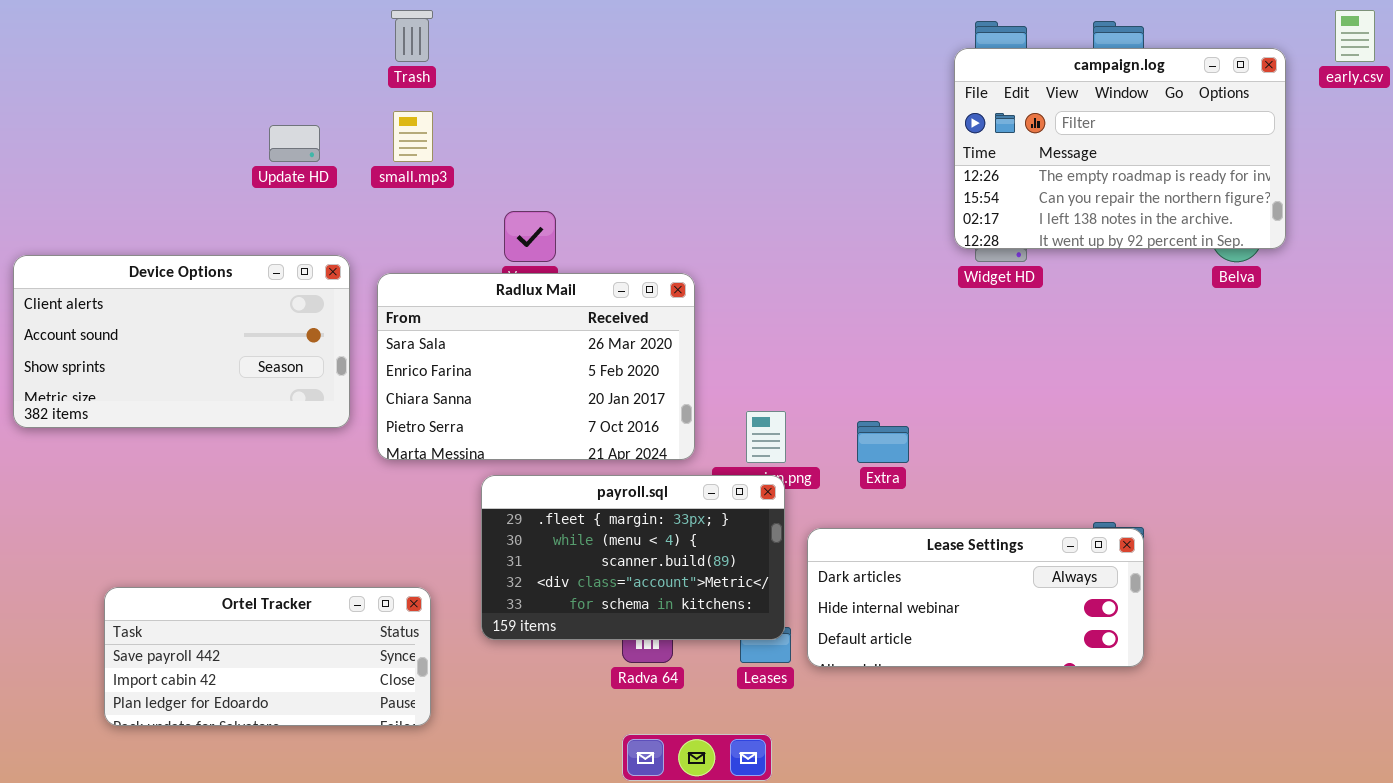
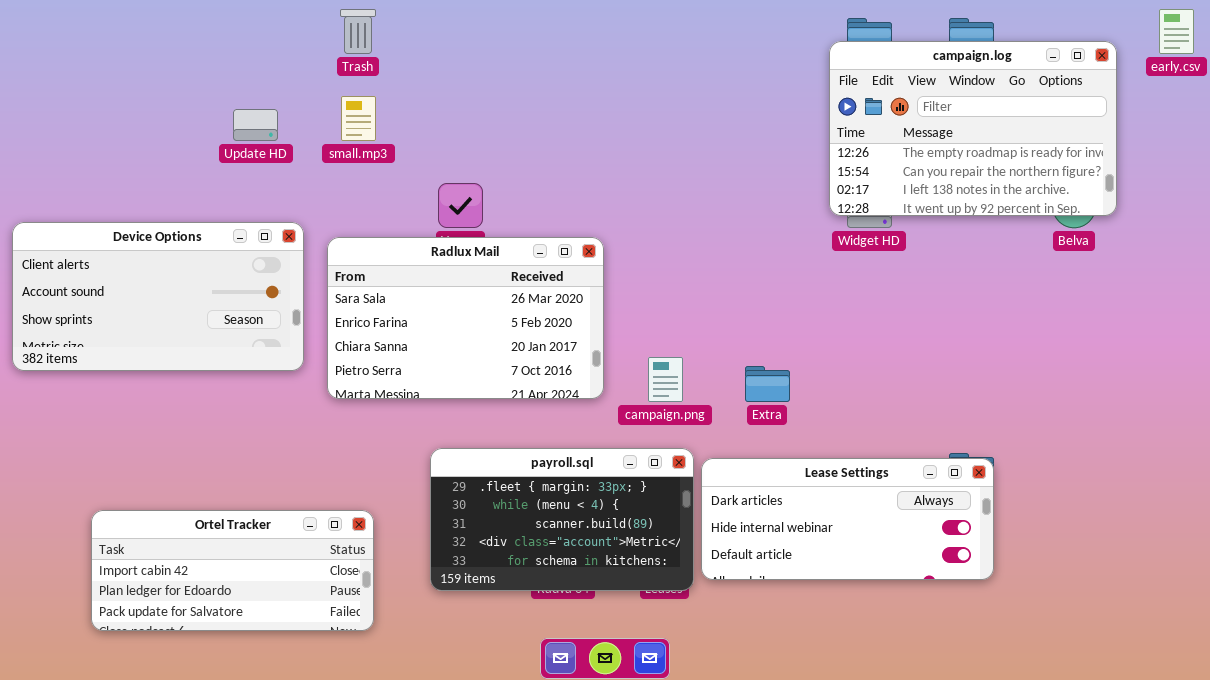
payroll.sql: [481,475,785,640] -> [430,448,694,591], moved
Ortel Tracker: [104,587,431,726] -> [91,510,374,631], scrolled down 1 row

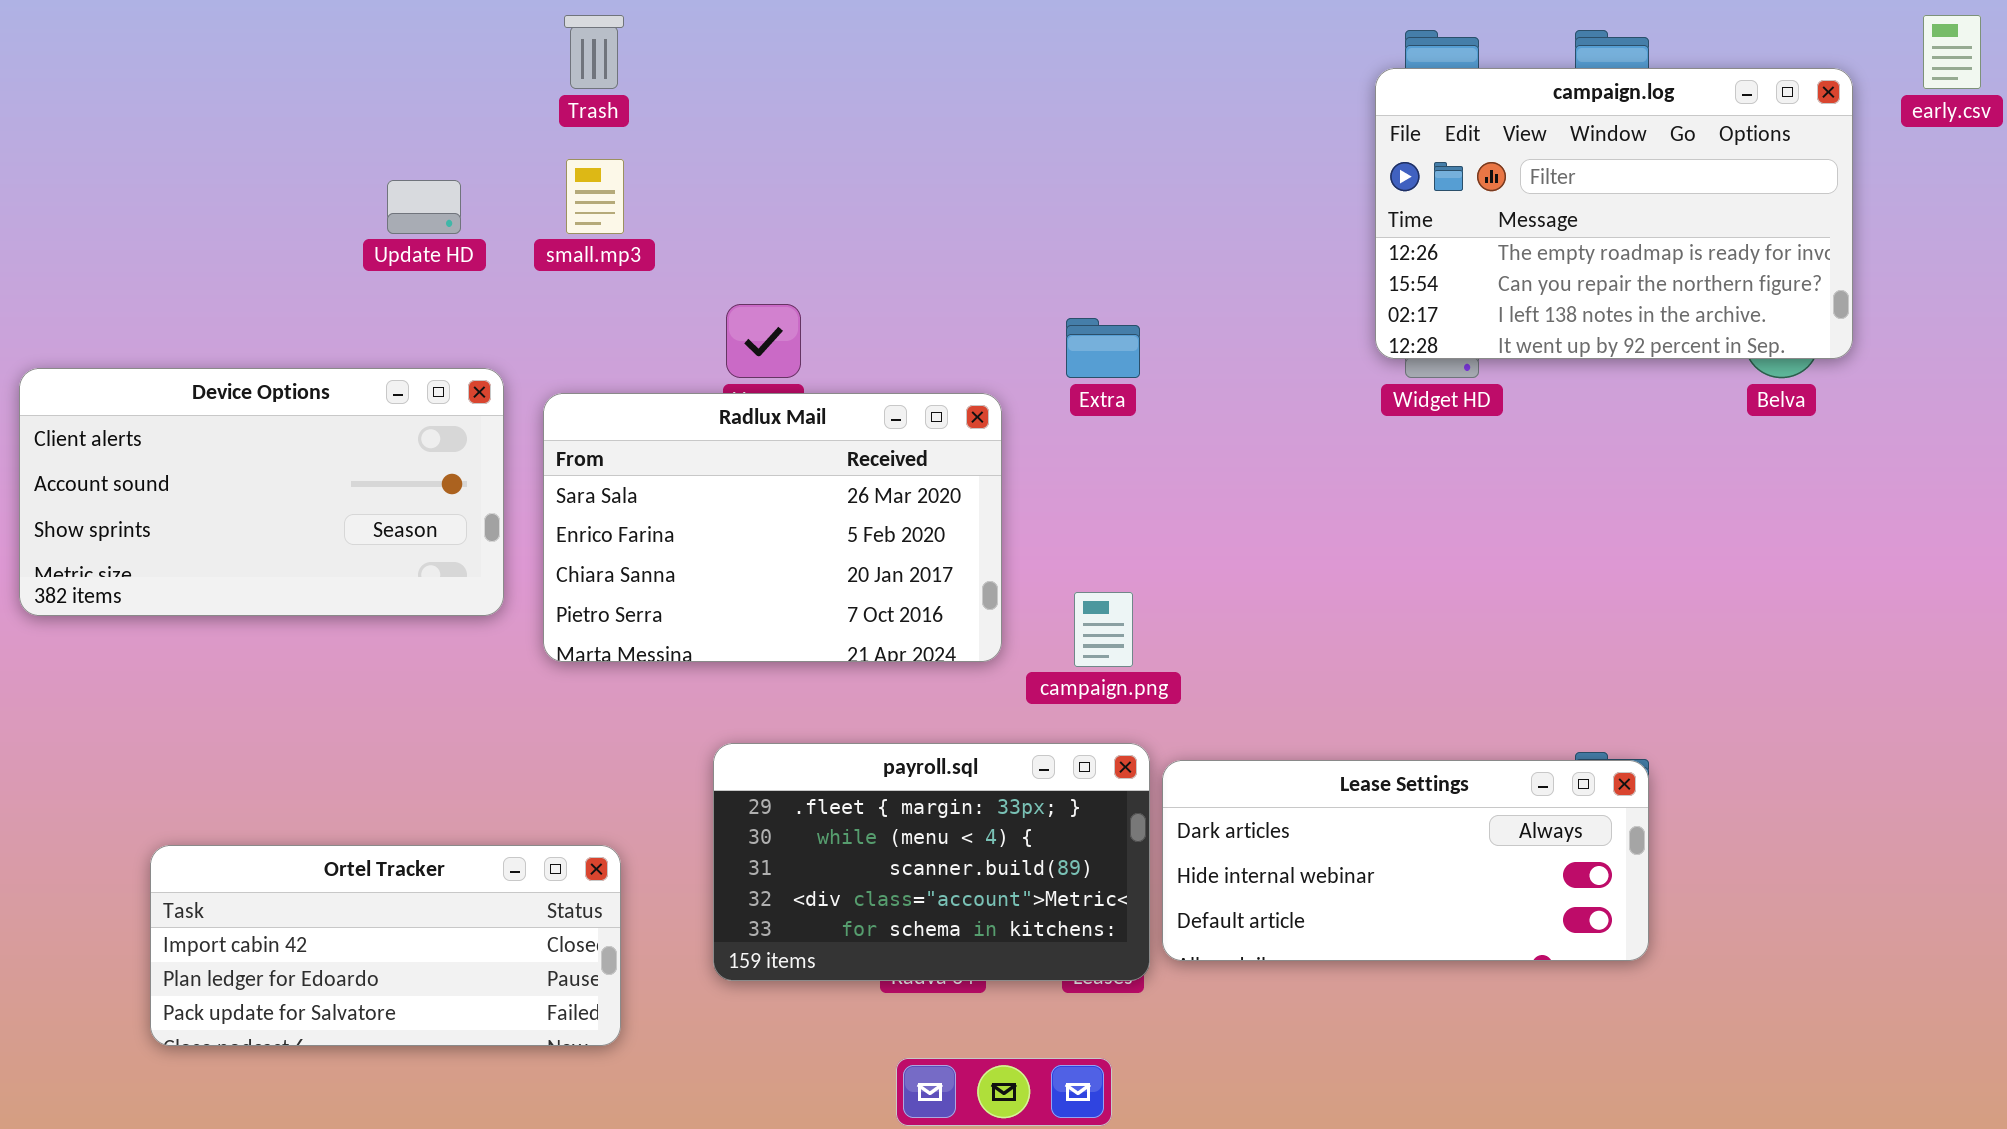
Extra: [745,366,790,402] -> [1066,318,1140,378], moved

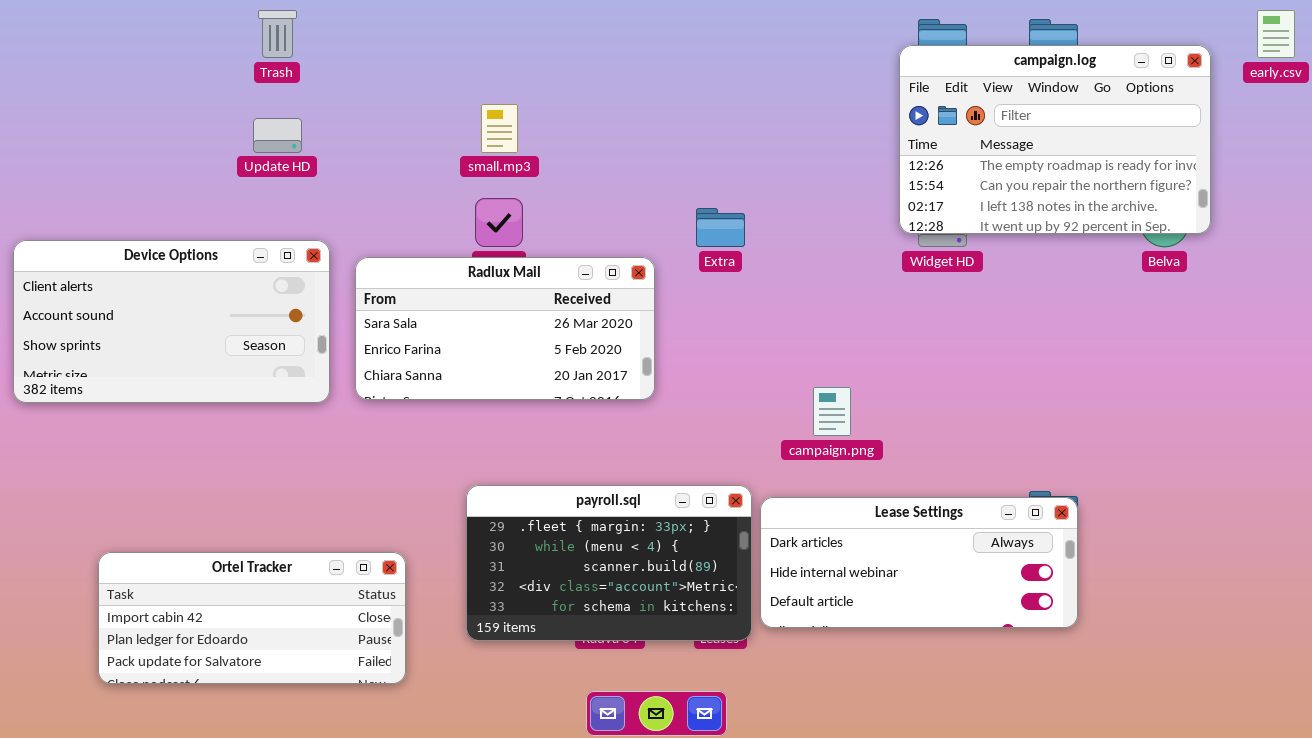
Trash: [564,15,624,89] -> [258,10,297,58], moved
small.mp3: [566,159,624,234] -> [481,104,518,153], moved
Radlux Mail: [543,393,1002,662] -> [355,257,655,400], resized
campaign.png: [1074,592,1133,667] -> [813,387,851,436], moved

